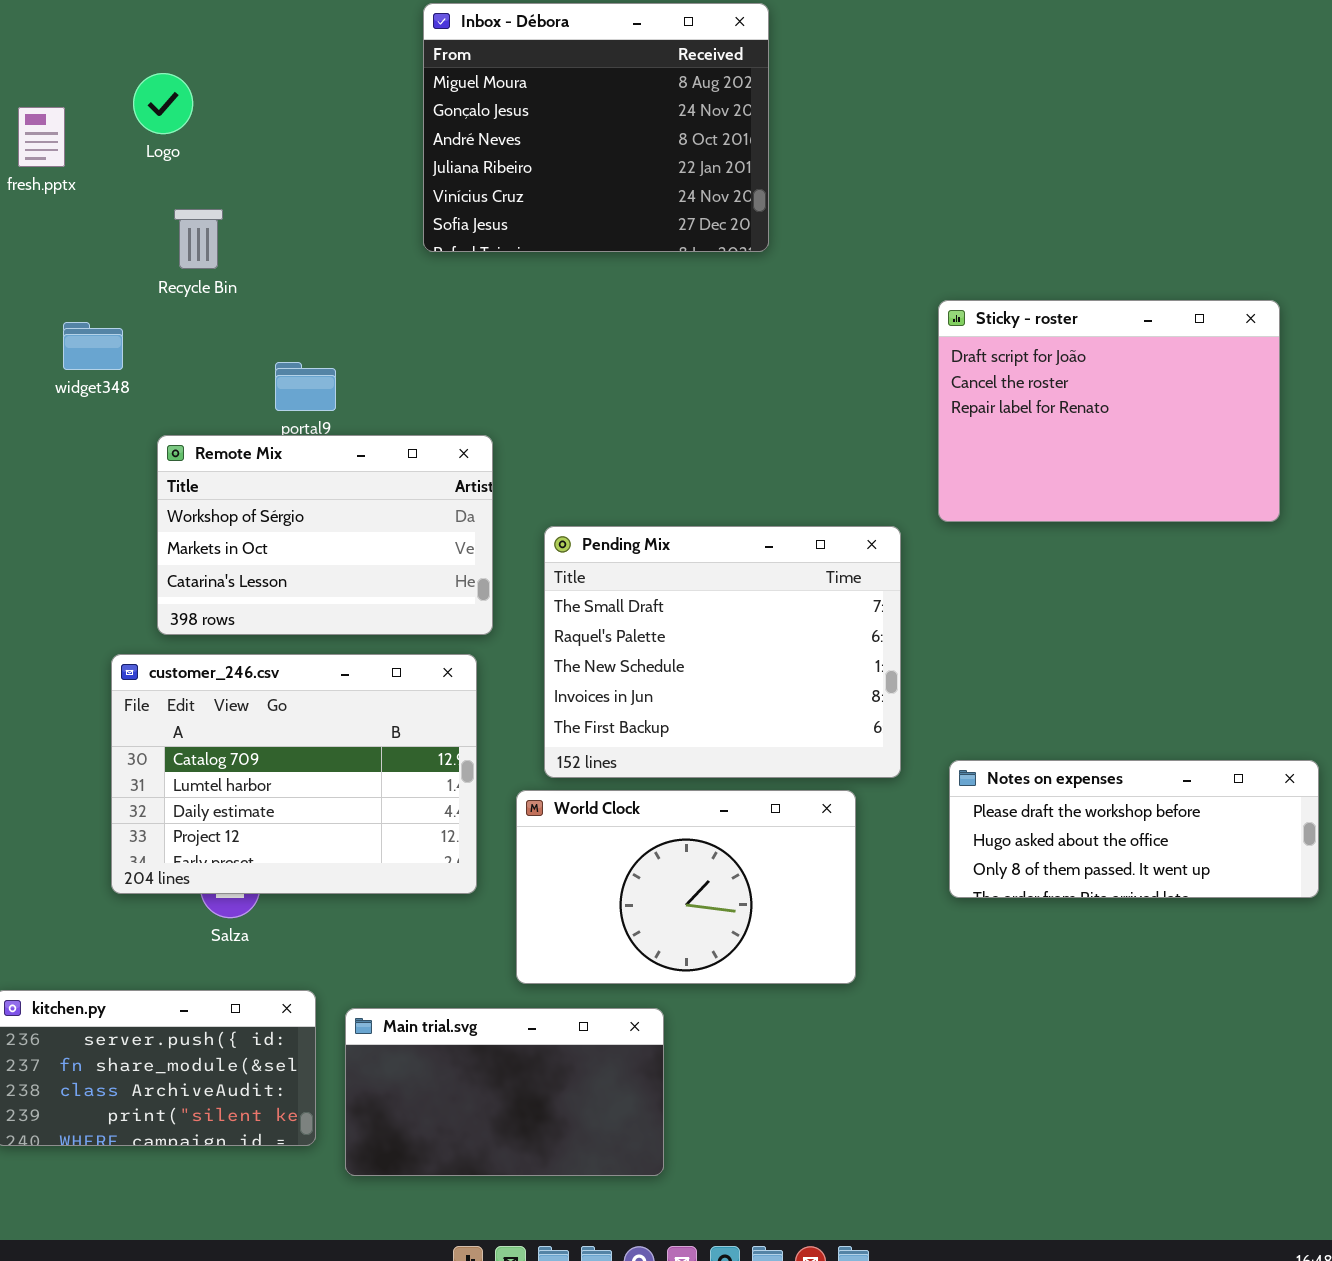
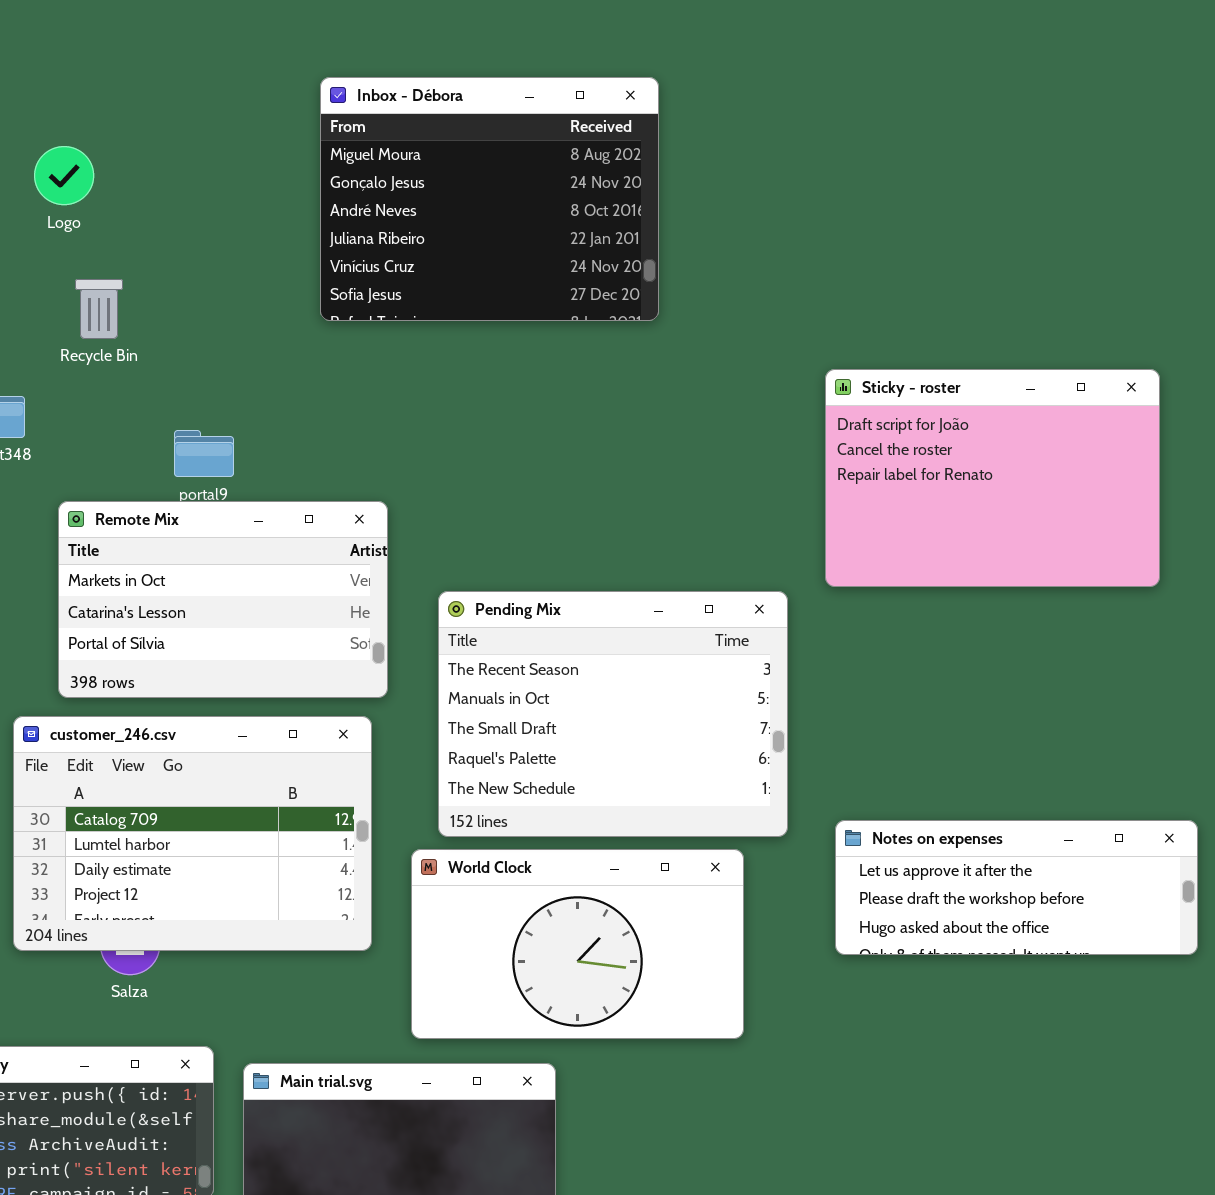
Remote Mix: [157,435,493,635] -> [58,501,388,698], scrolled down 1 row
Pending Mix: [544,526,901,778] -> [438,591,788,837], scrolled up 2 rows
Notes on expenses: [949,760,1319,898] -> [835,820,1198,955], scrolled up 1 row

